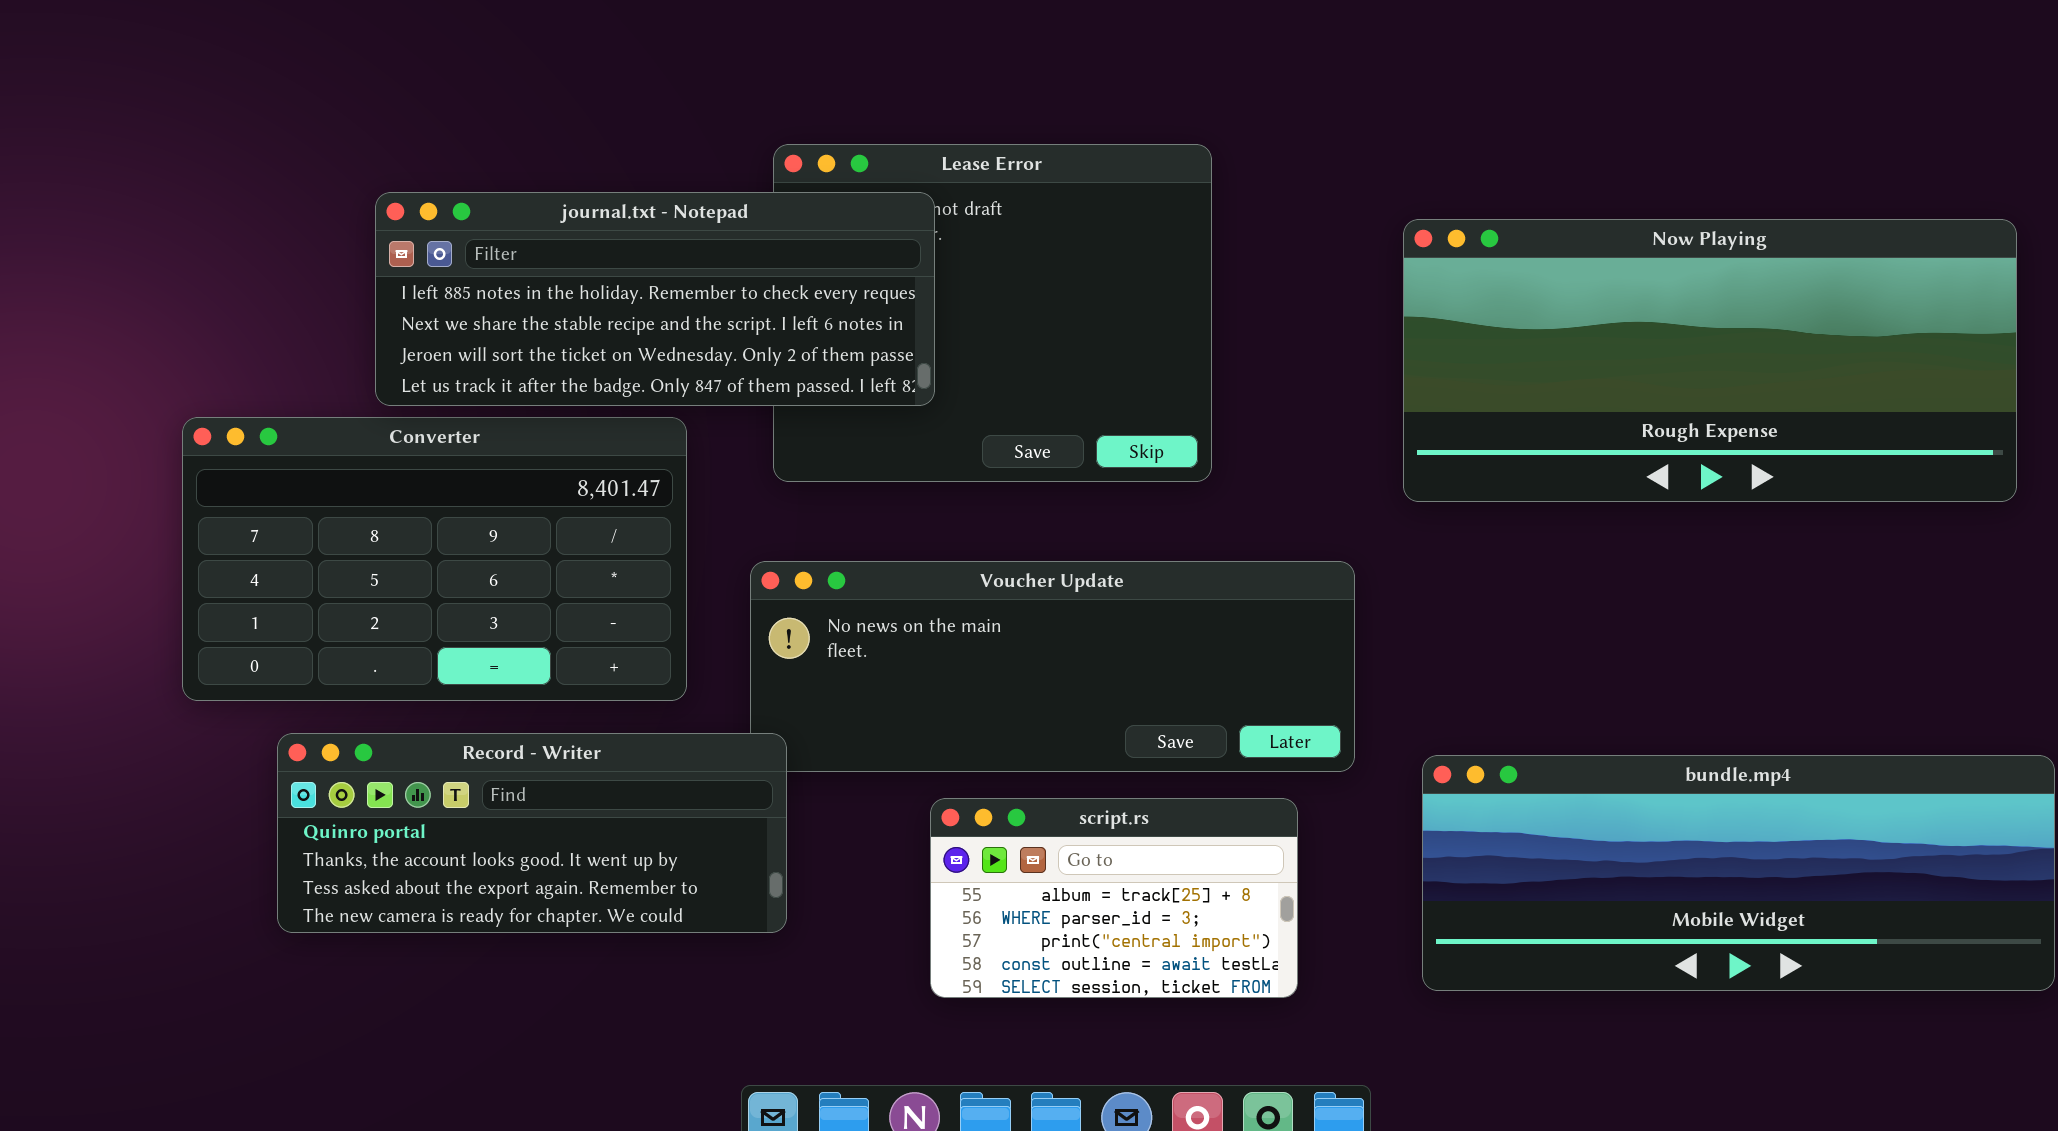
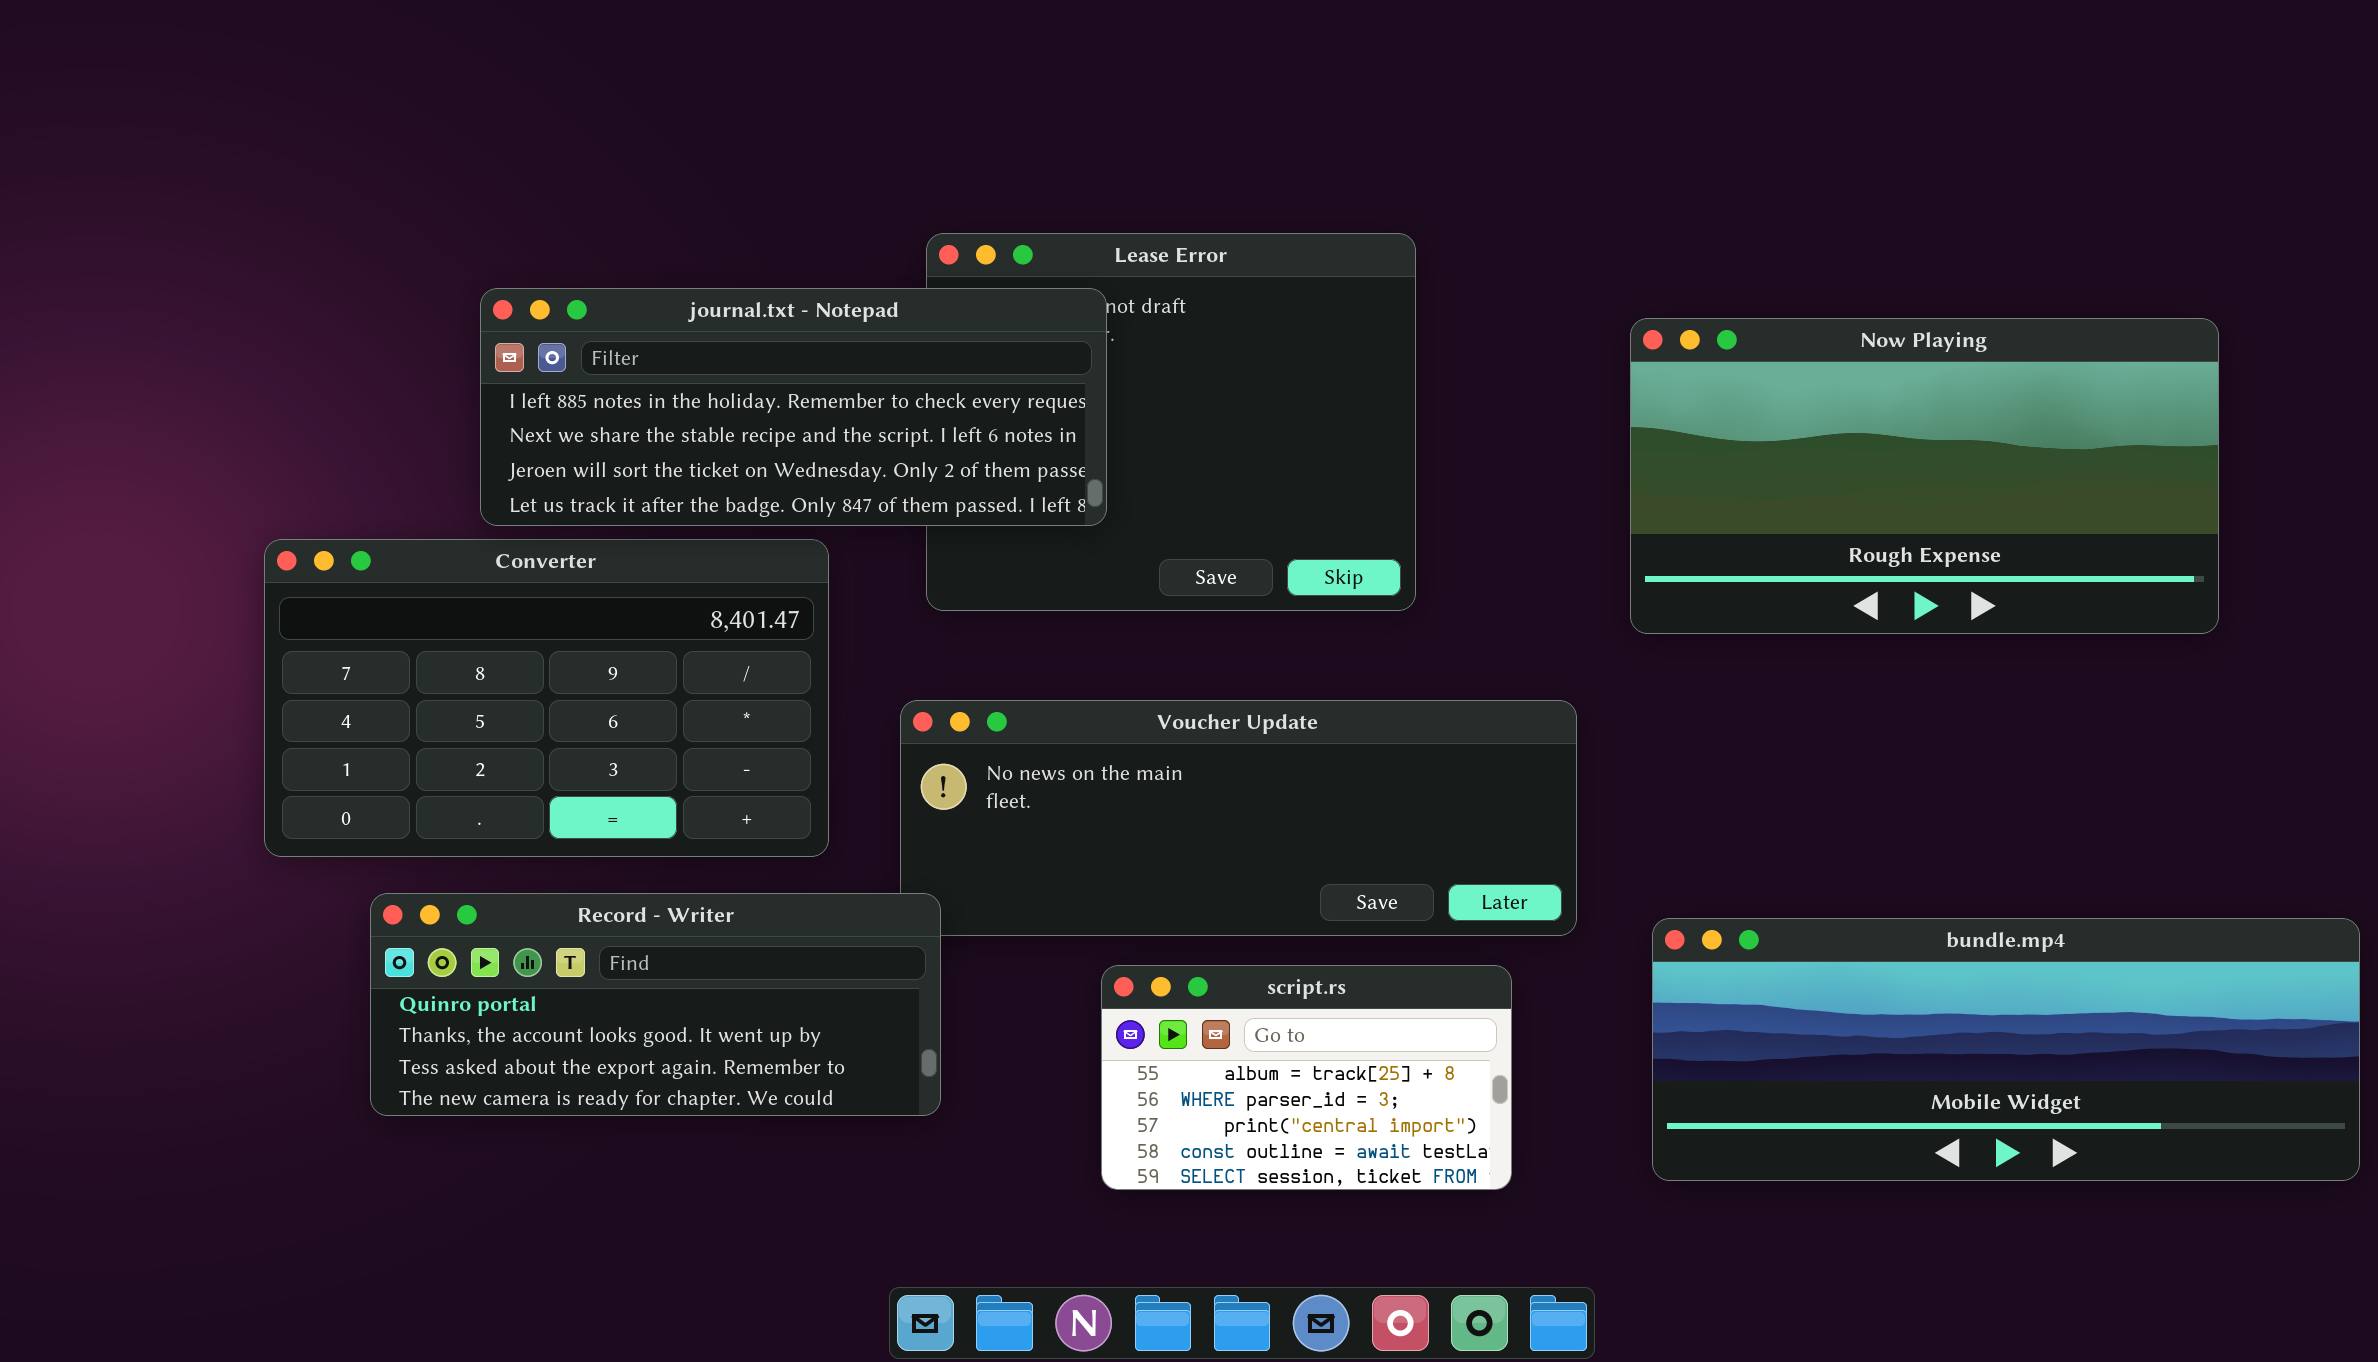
Now Playing: [1403,219,2017,502] -> [1630,318,2219,634], resized

